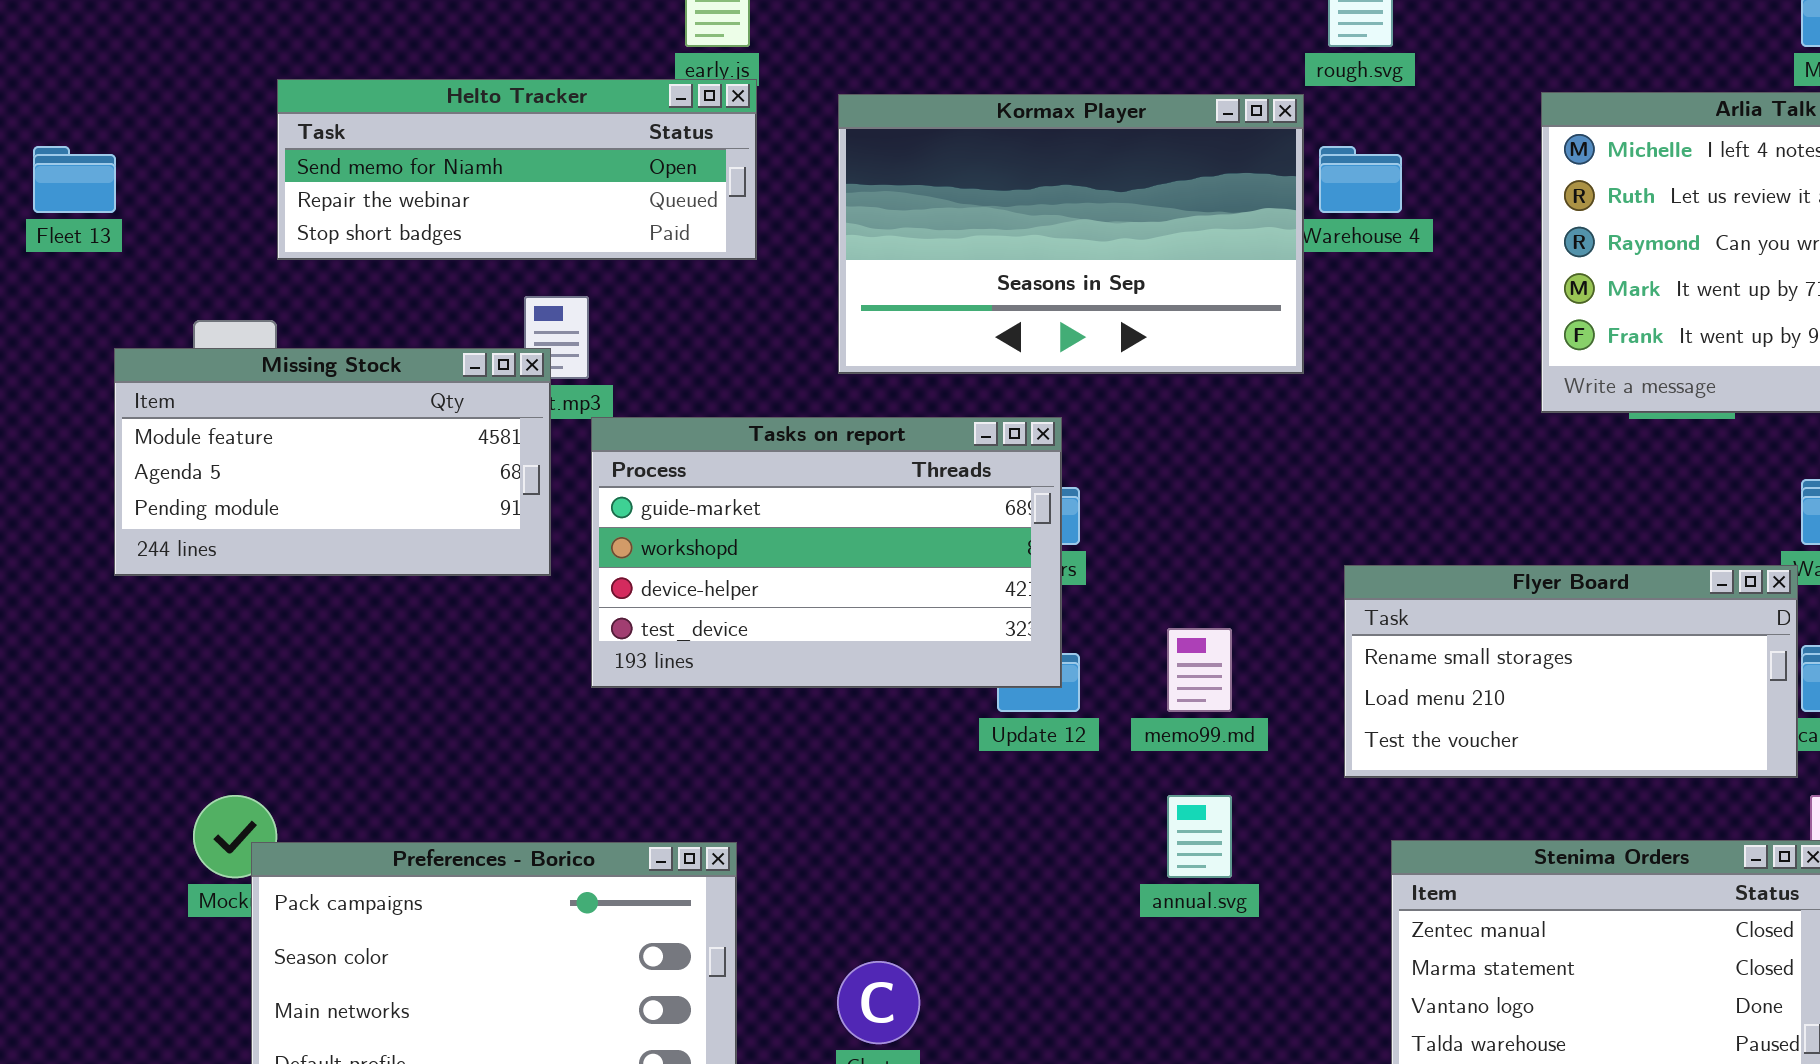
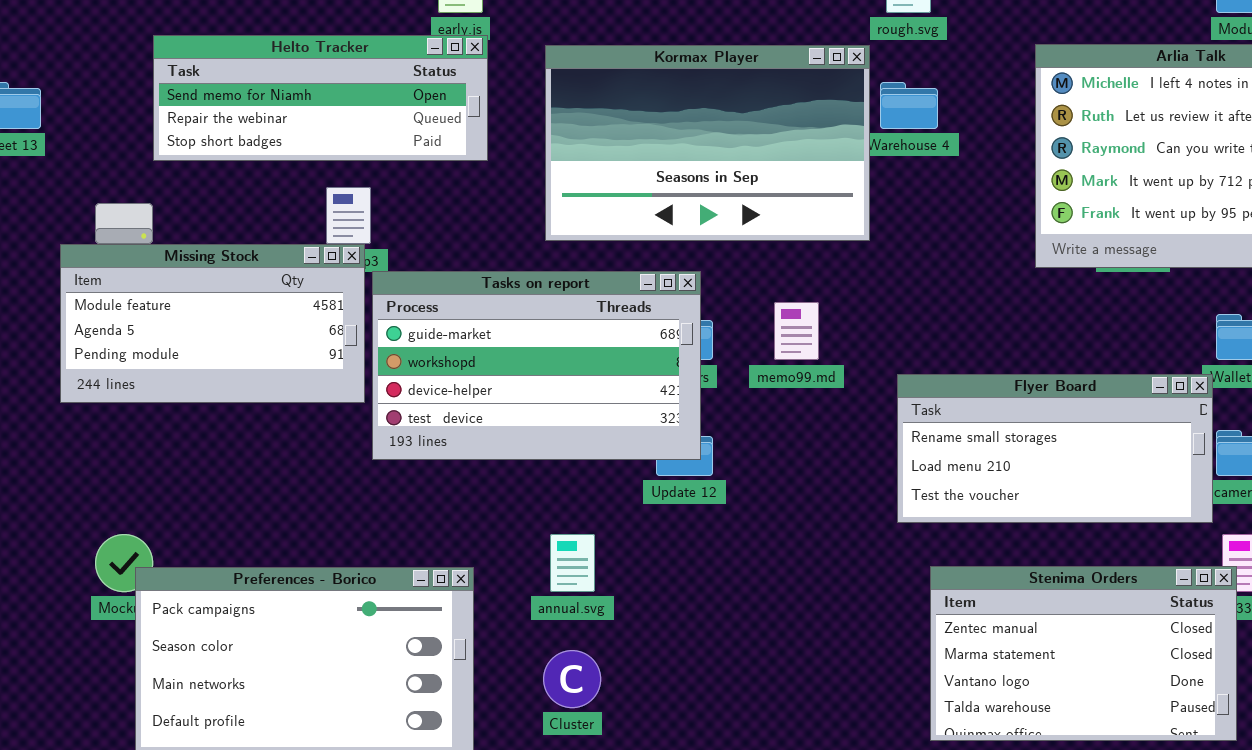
Missing Stock: [114,348,551,576] -> [60,244,365,403], moved
memo99.md: [1167,628,1232,712] -> [774,302,819,360], moved
annual.svg: [1167,795,1232,878] -> [550,534,595,592], moved

